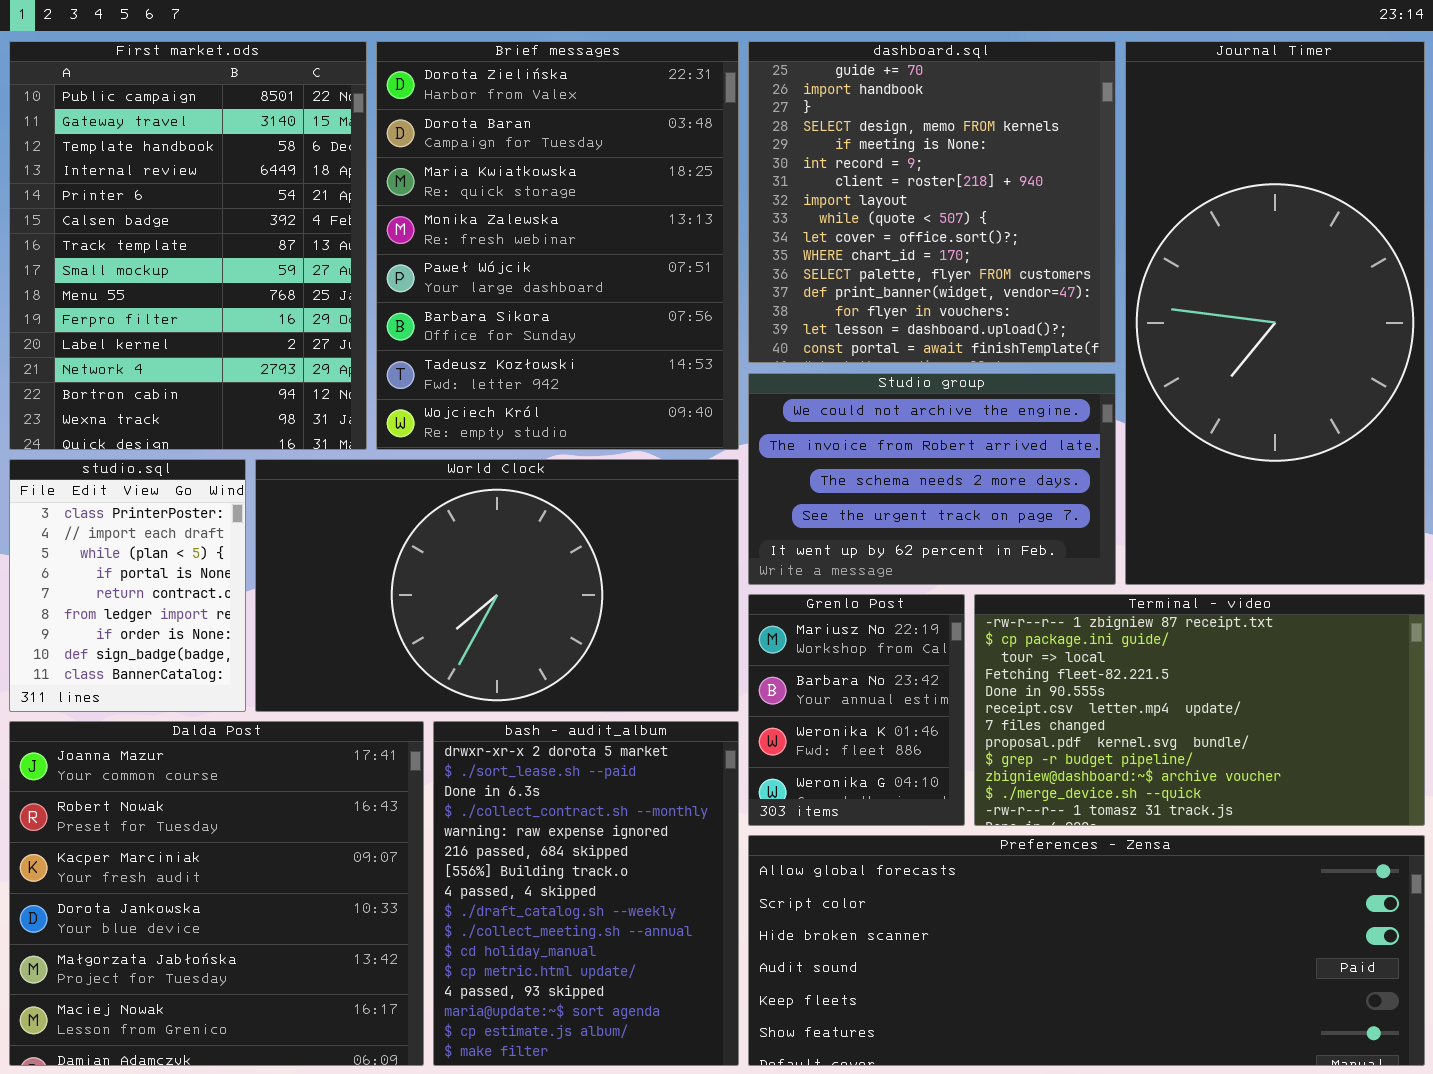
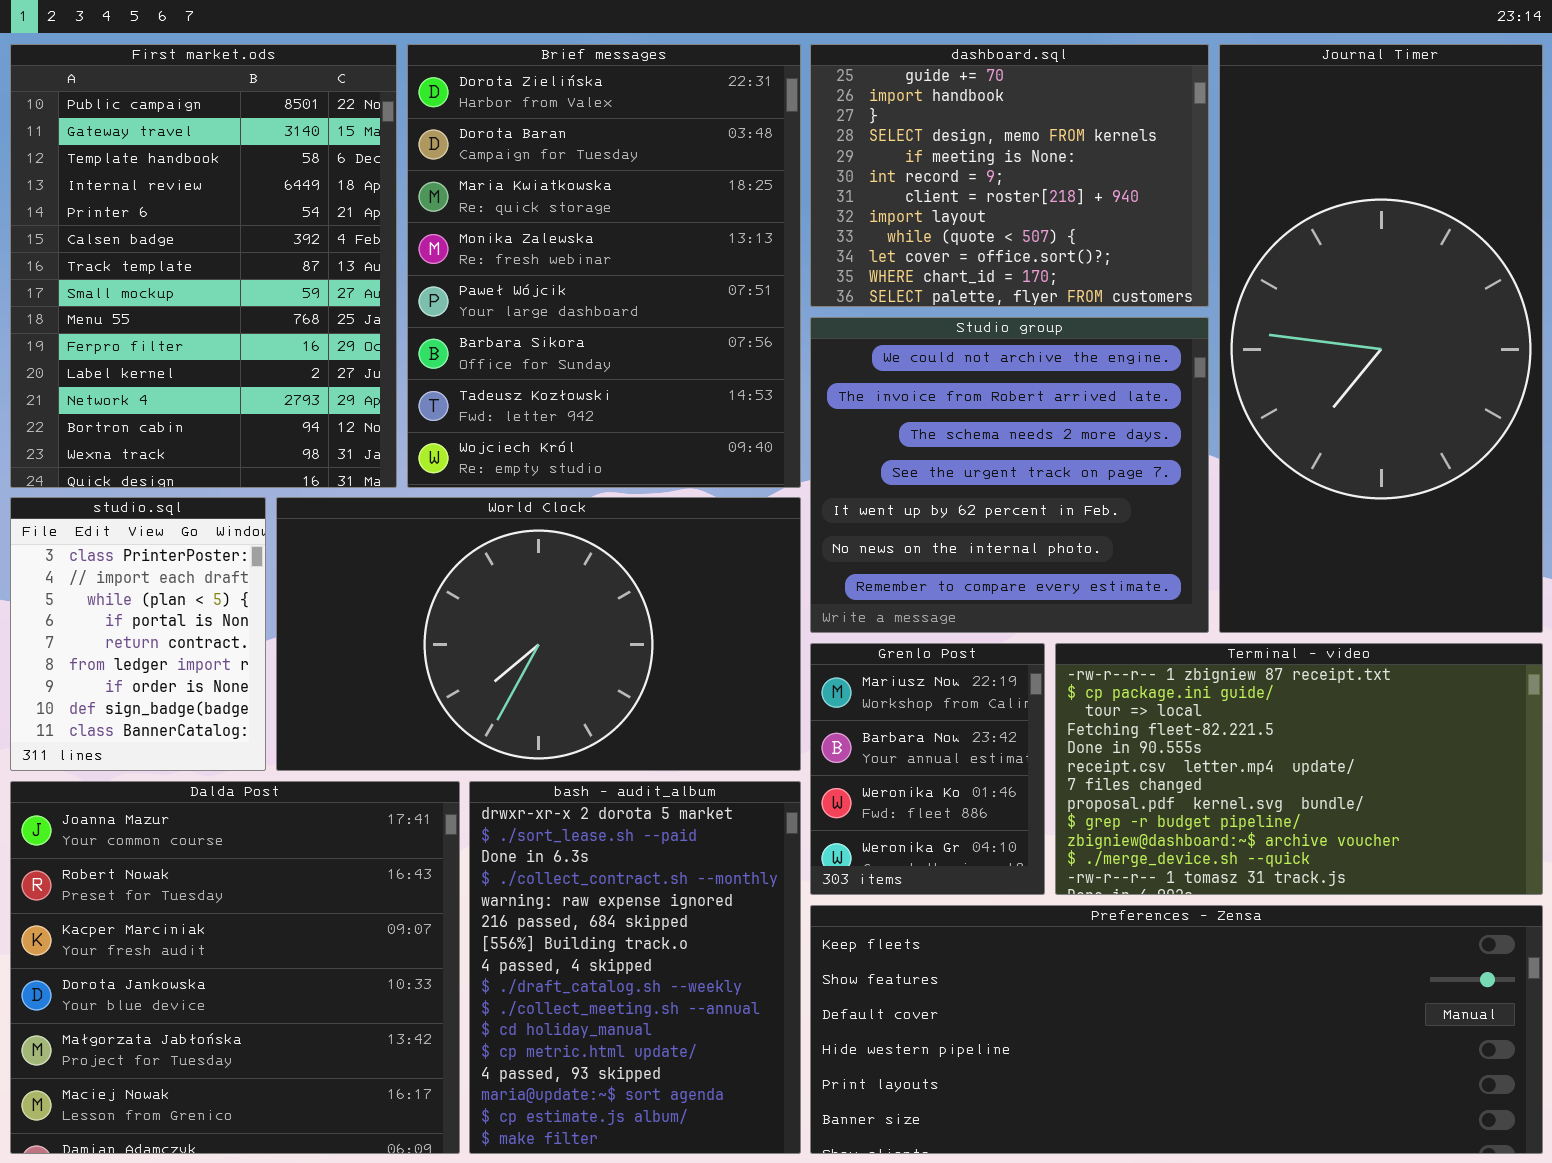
dashboard.sql: [748,41,1116,363] -> [810,44,1209,307], resized
Studio group: [748,373,1116,585] -> [810,317,1209,633], resized
Preferences - Zensa: [748,835,1425,1066] -> [810,905,1543,1154], scrolled down 4 rows

